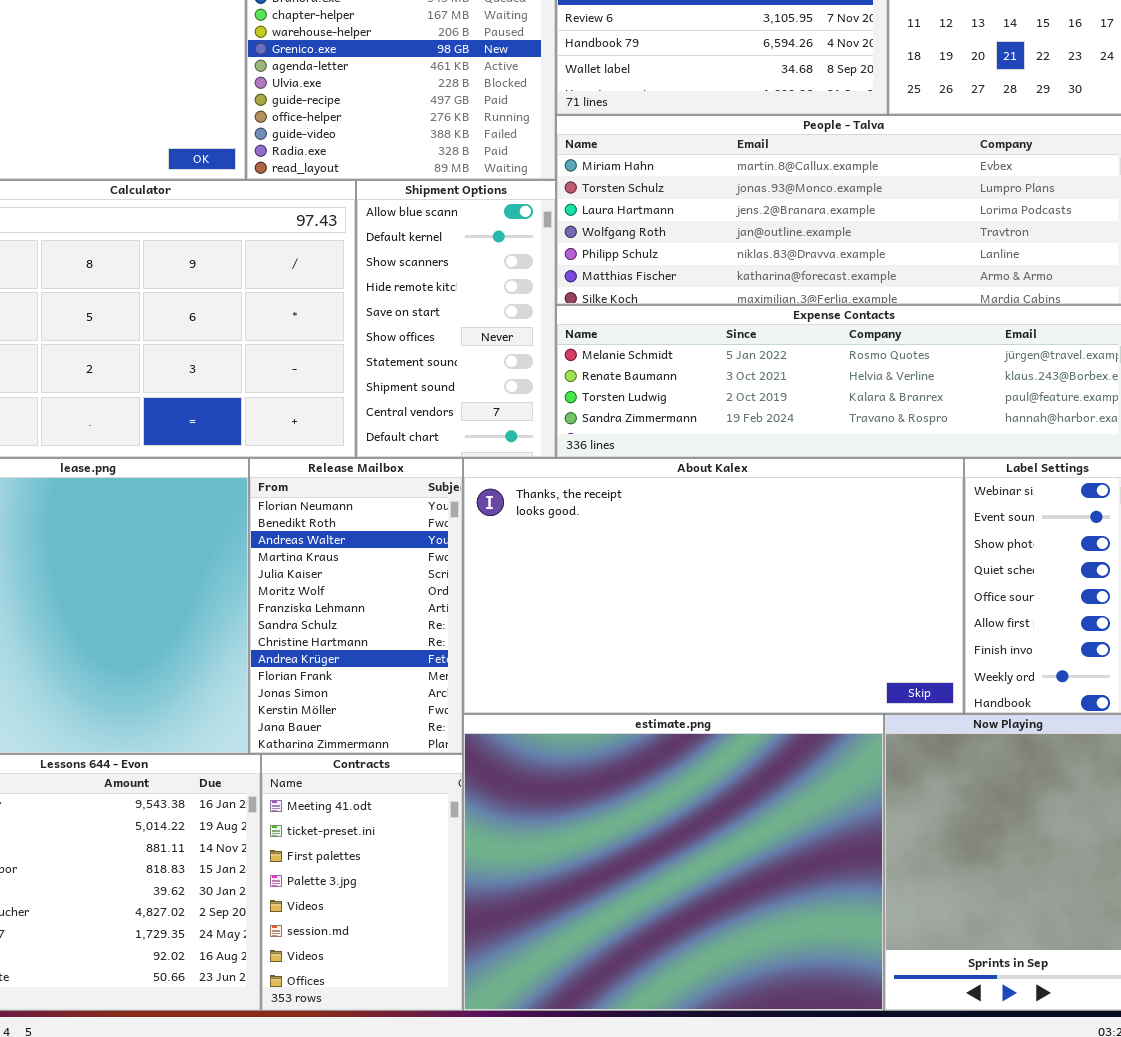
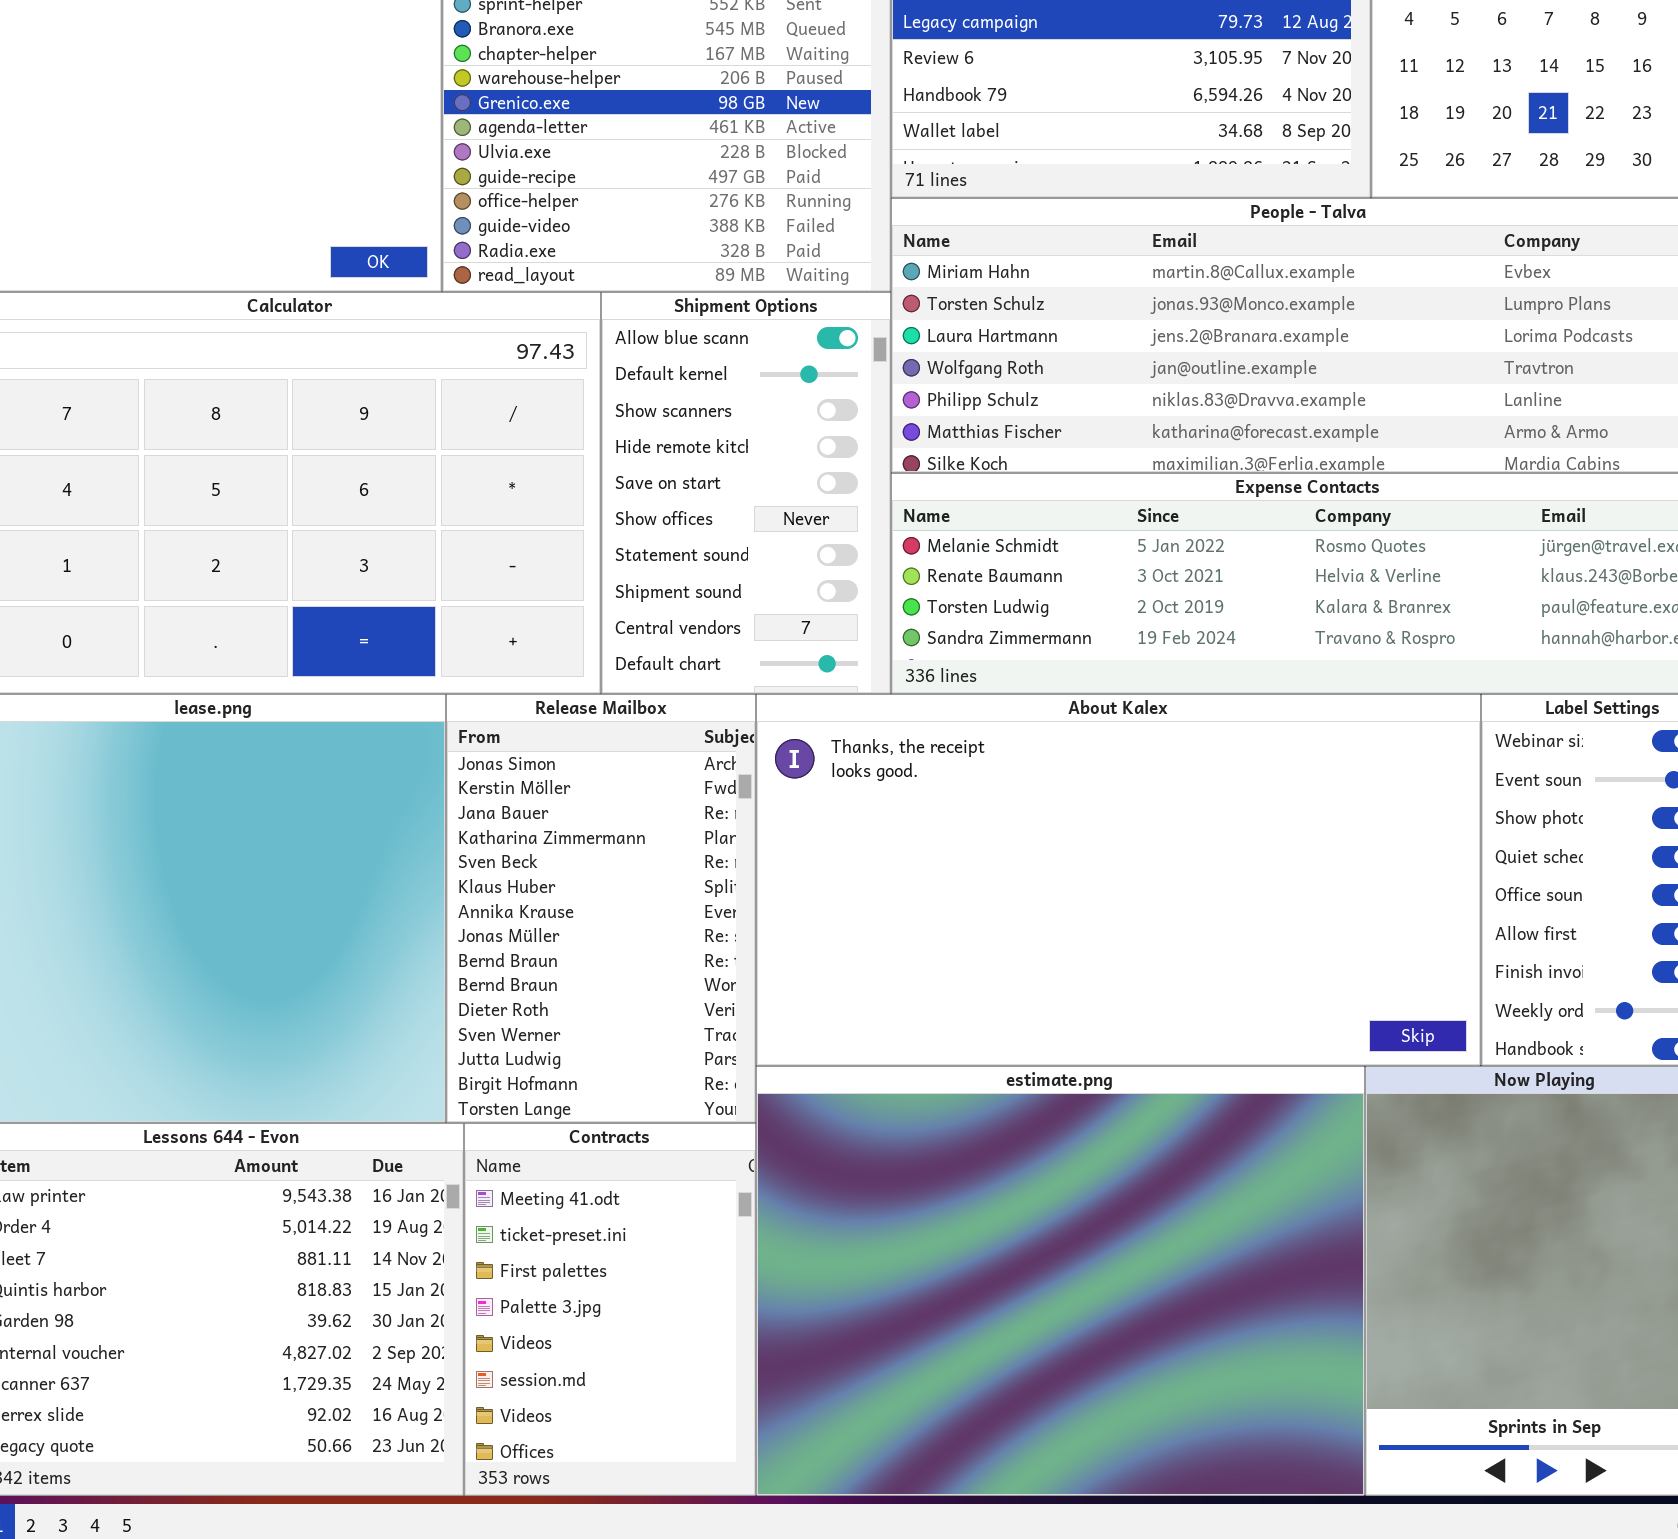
Release Mailbox: [249,458,463,754] -> [446,694,756,1123], scrolled down 11 rows

